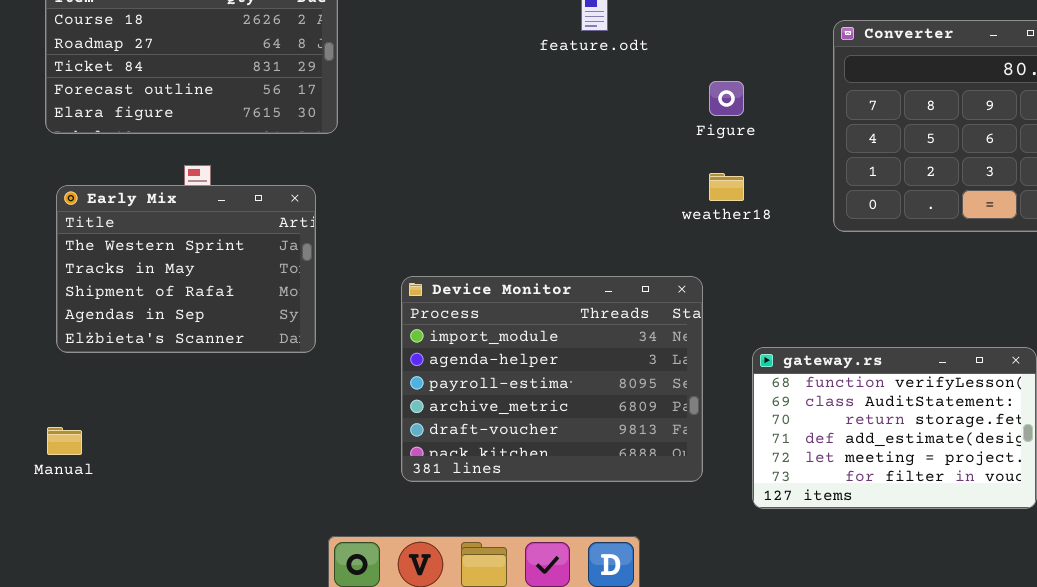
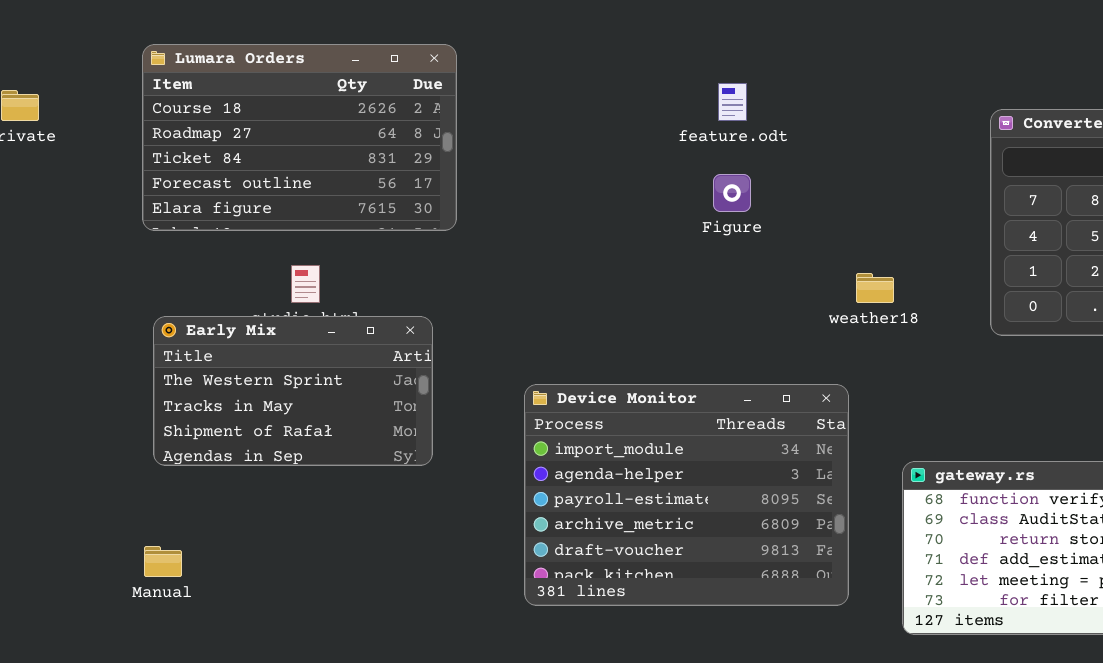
Figure: [709,81,744,116] -> [713,174,751,212], moved
Early Mix: [56,185,316,353] -> [153,316,433,466], resized

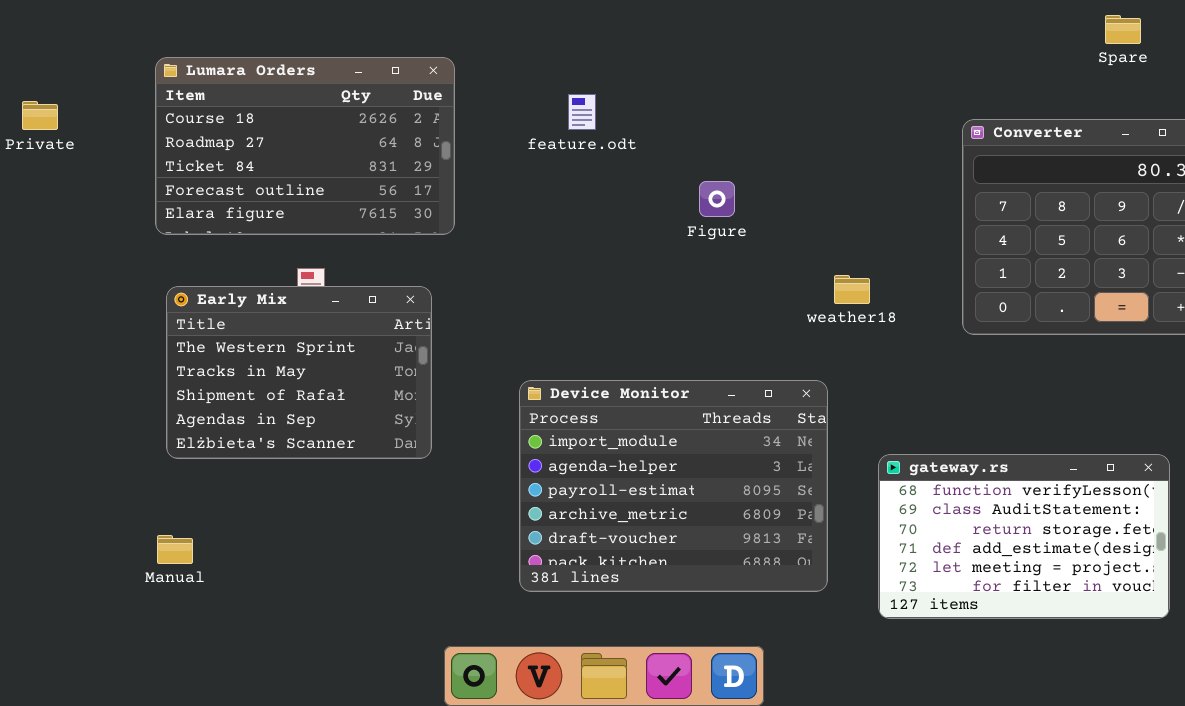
feature.odt: [718,83,747,121] -> [568,94,596,130], moved
Early Mix: [153,316,433,466] -> [166,286,432,459], resized

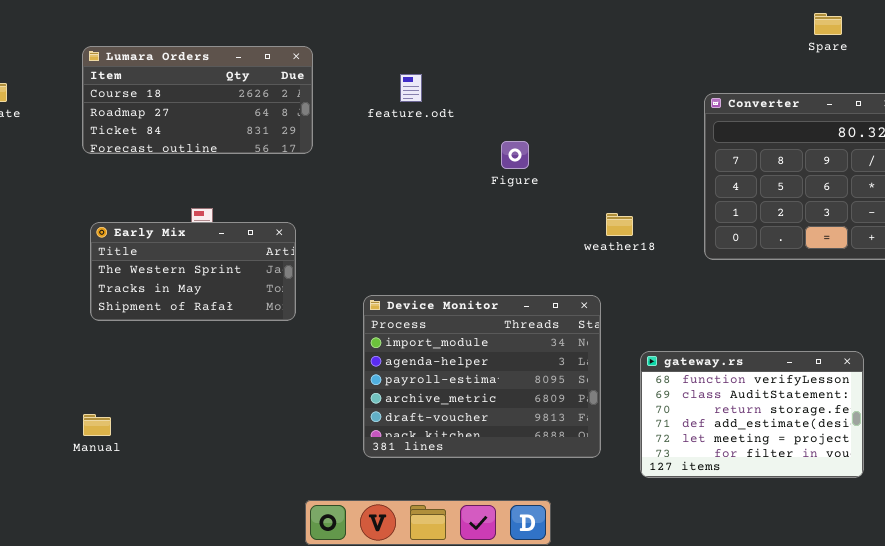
Lumara Orders: [155,57,455,235] -> [82,46,313,154], resized
Early Mix: [166,286,432,459] -> [90,222,296,321], resized

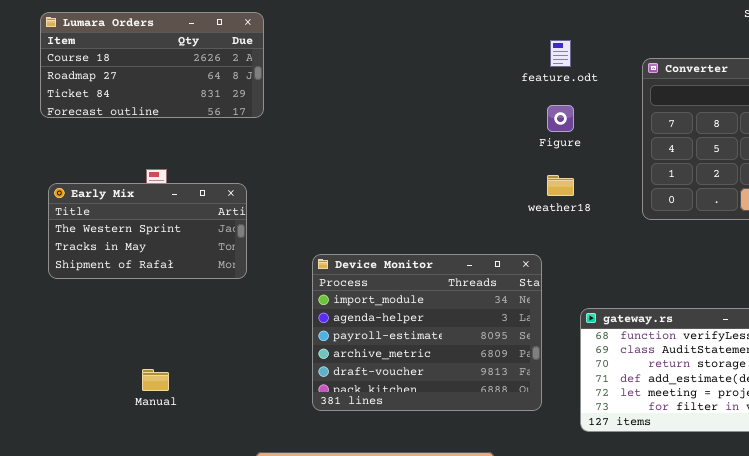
feature.odt: [400,74,422,102] -> [550,40,571,67], moved
Figure: [501,141,529,169] -> [547,105,574,132], moved
Manual: [83,414,111,436] -> [142,369,169,391], moved

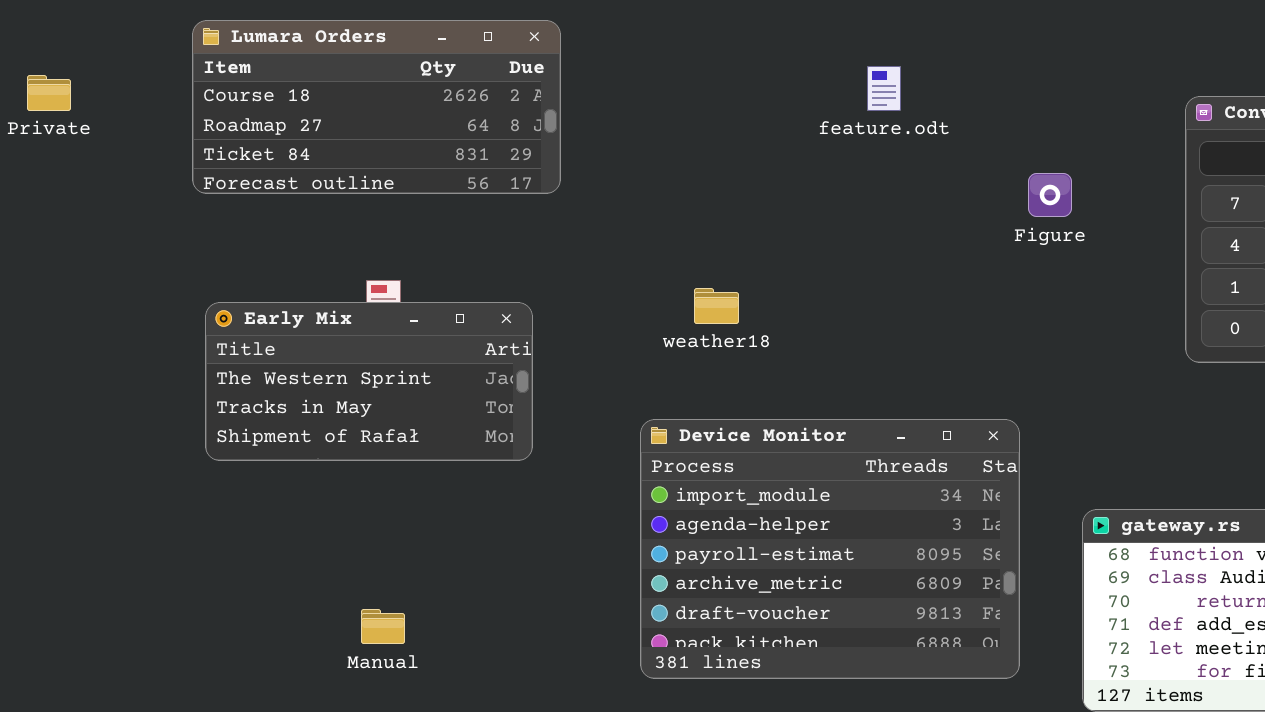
feature.odt: [550,40,571,67] -> [867,66,901,111], moved
weather18: [547,175,574,196] -> [694,288,739,324], moved

